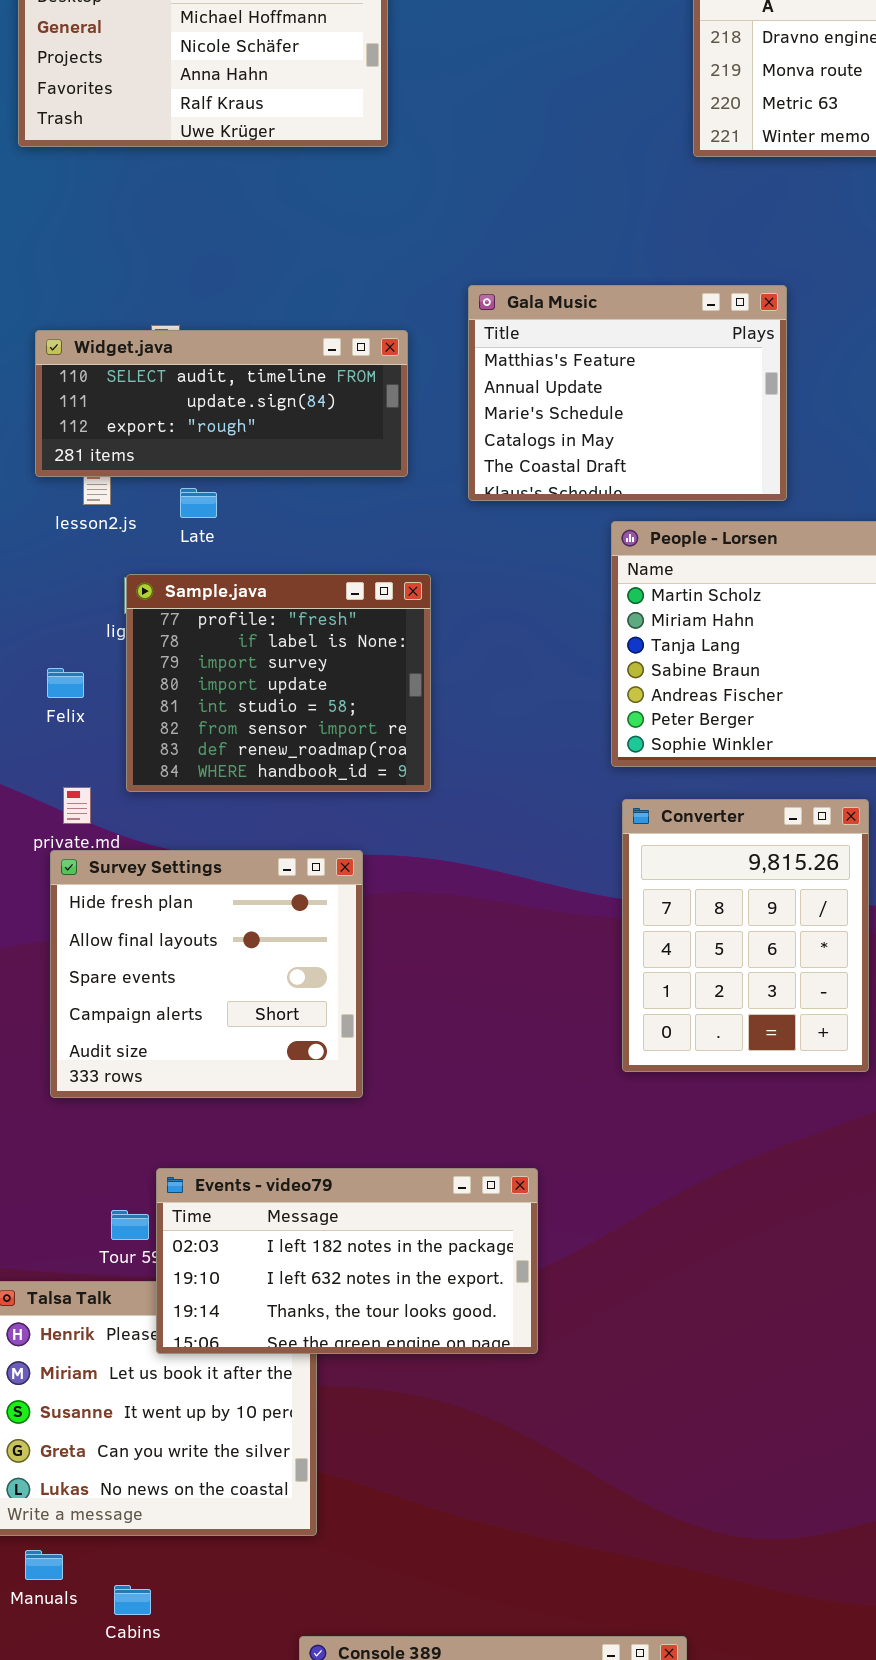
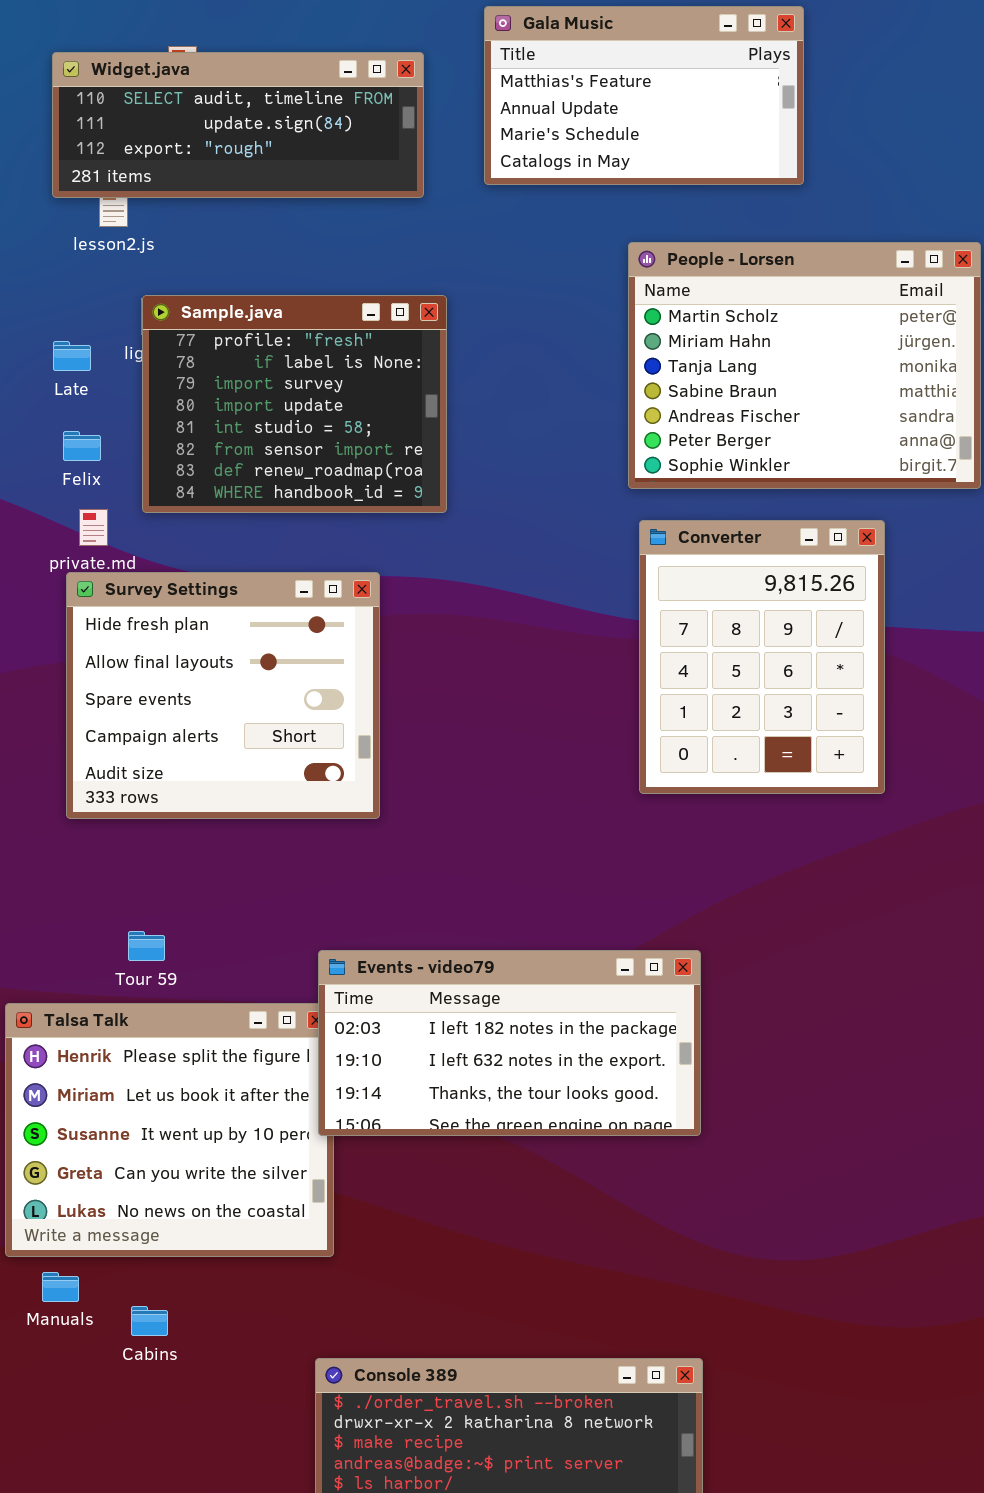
Gala Music: [468,285,787,501] -> [484,6,804,185], resized
Late: [180,488,217,518] -> [53,341,91,371], moved
Felix: [47,668,84,698] -> [63,431,101,461], moved
Events - video79: [156,1168,538,1354] -> [318,950,701,1136], moved

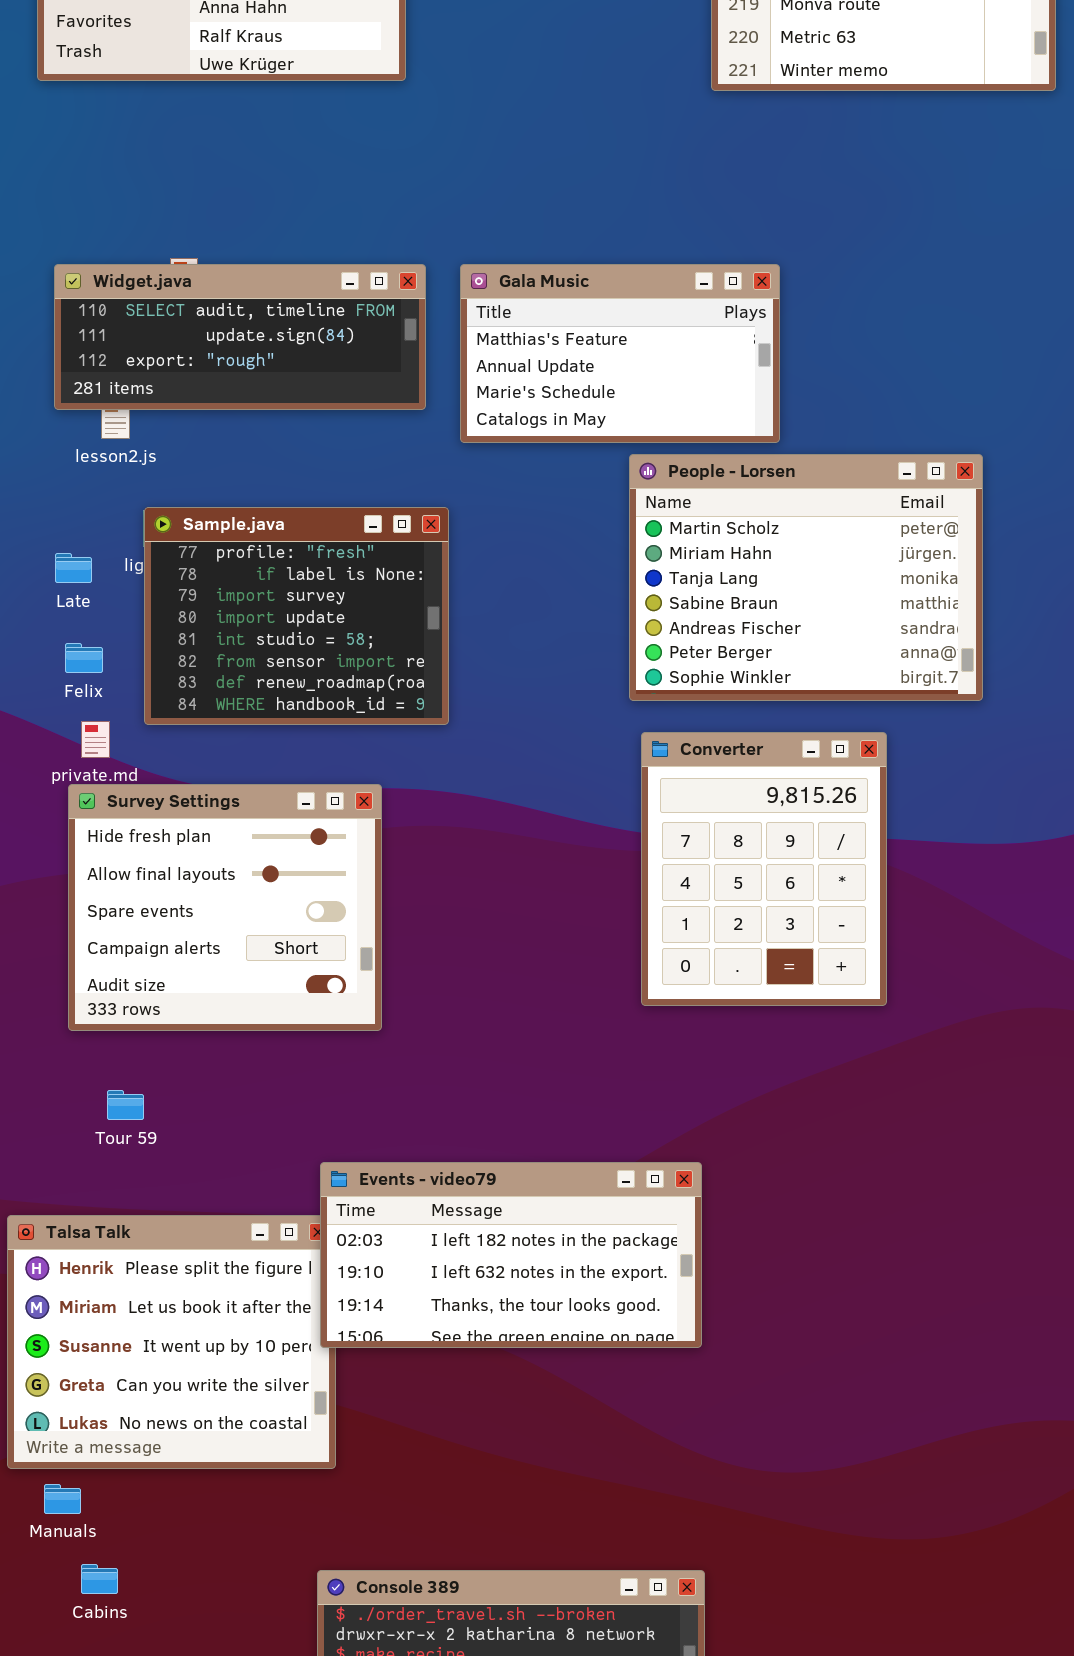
Gala Music: [484,6,804,185] -> [460,264,780,443], moved
Tour 59: [128,931,165,961] -> [107,1090,144,1120], moved
Cabins: [131,1306,168,1336] -> [81,1564,118,1594], moved

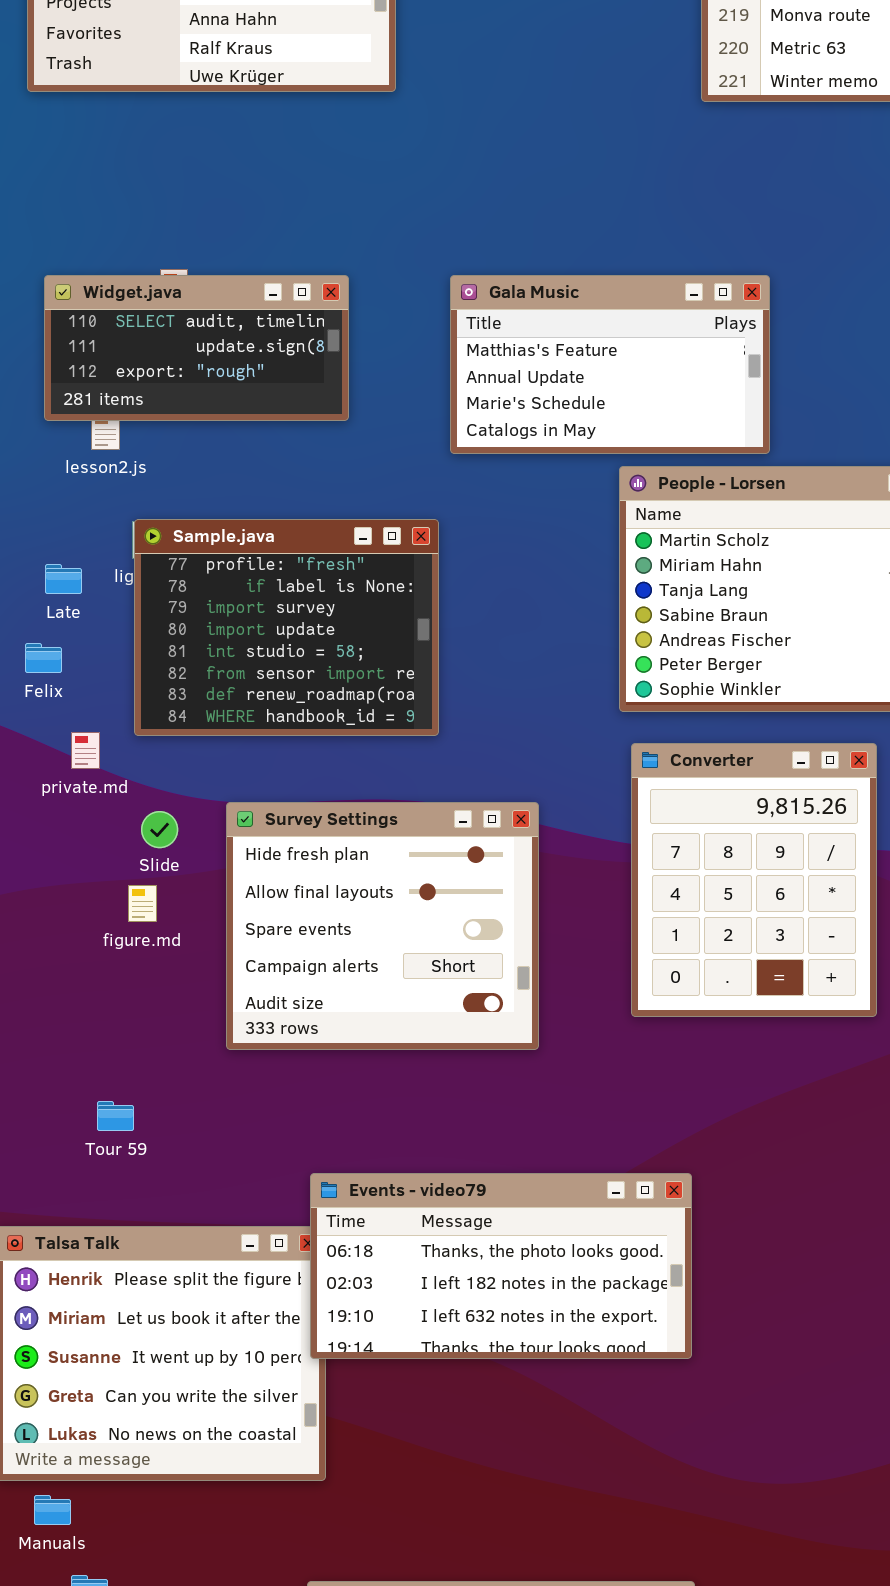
Widget.java: [54,264,426,410] -> [44,275,349,421], resized
Felix: [65,643,103,673] -> [25,643,62,673], moved
Survey Settings: [68,784,382,1031] -> [226,802,539,1050], moved
Events - video79: [320,1162,702,1348] -> [310,1173,692,1359], scrolled up 1 row

